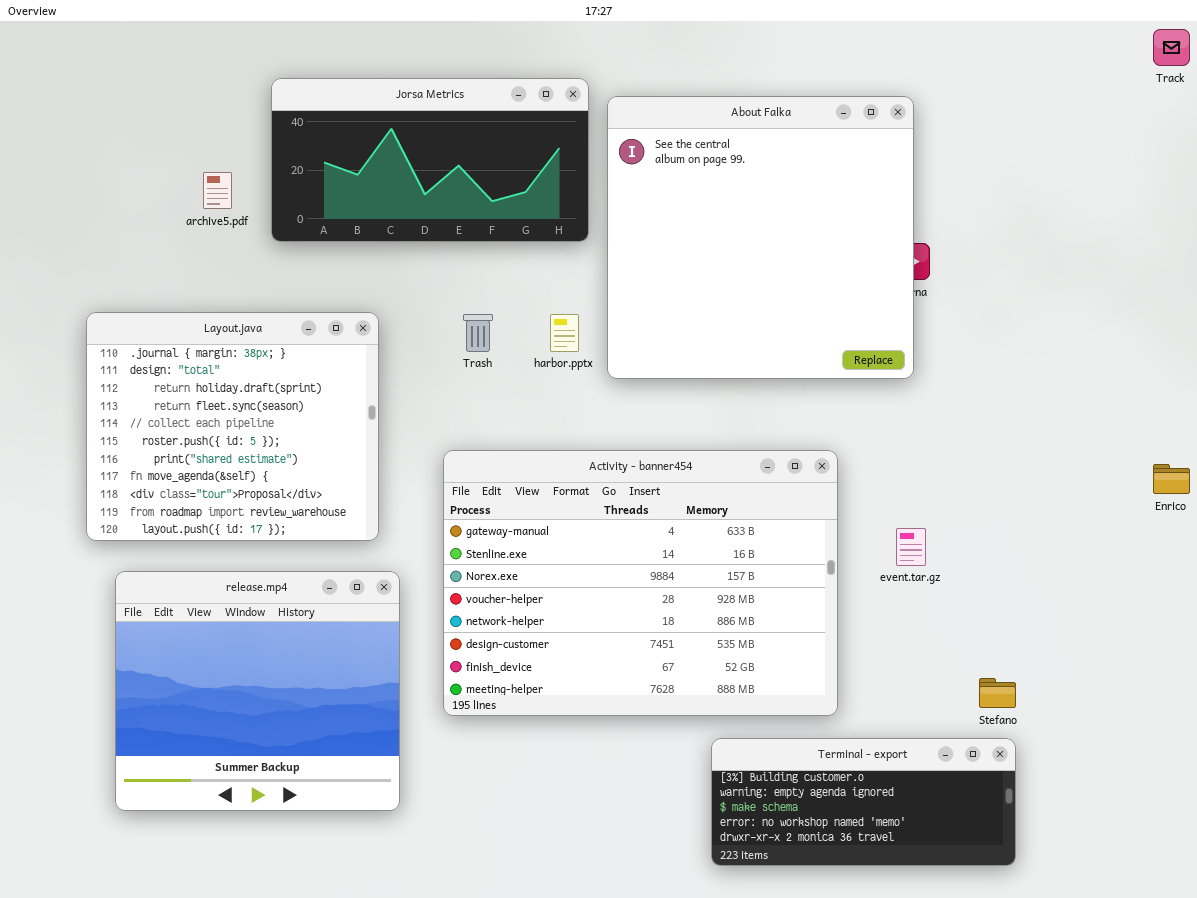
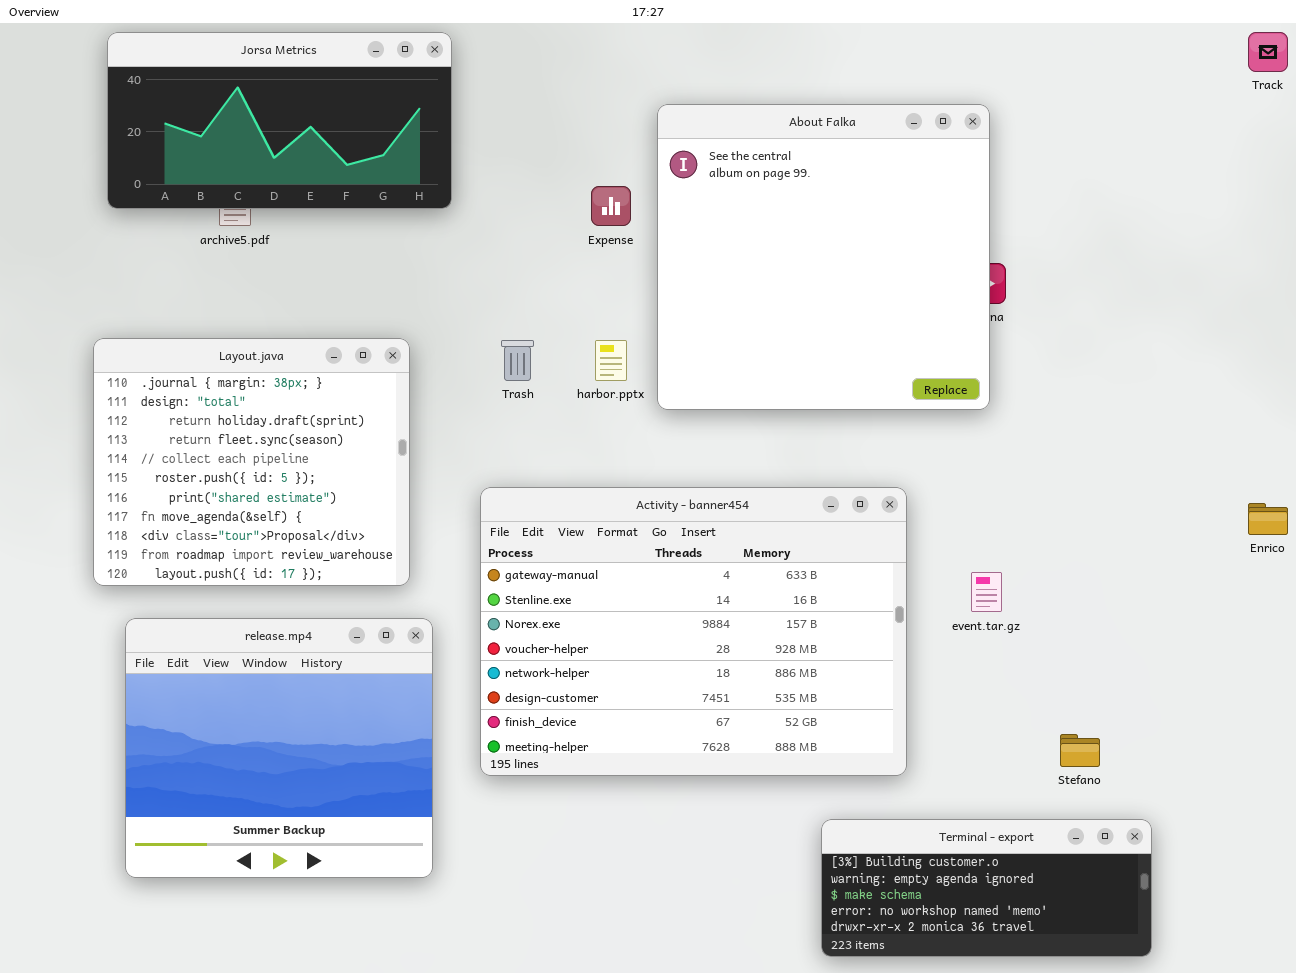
Jorsa Metrics: [271,78,589,242] -> [107,32,452,209], moved
Terminal - export: [711,738,1016,866] -> [821,819,1152,957], moved

